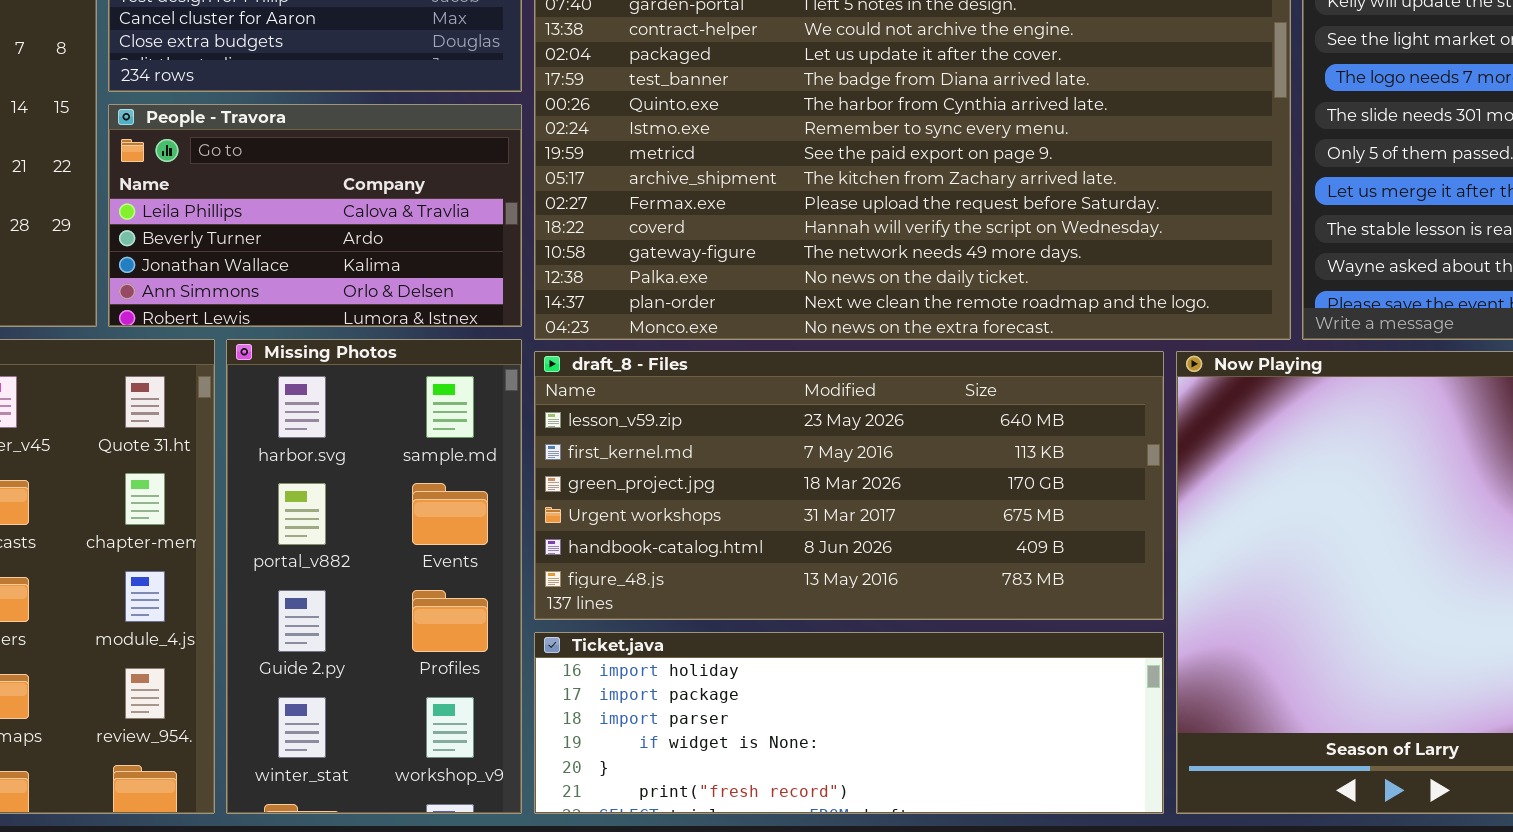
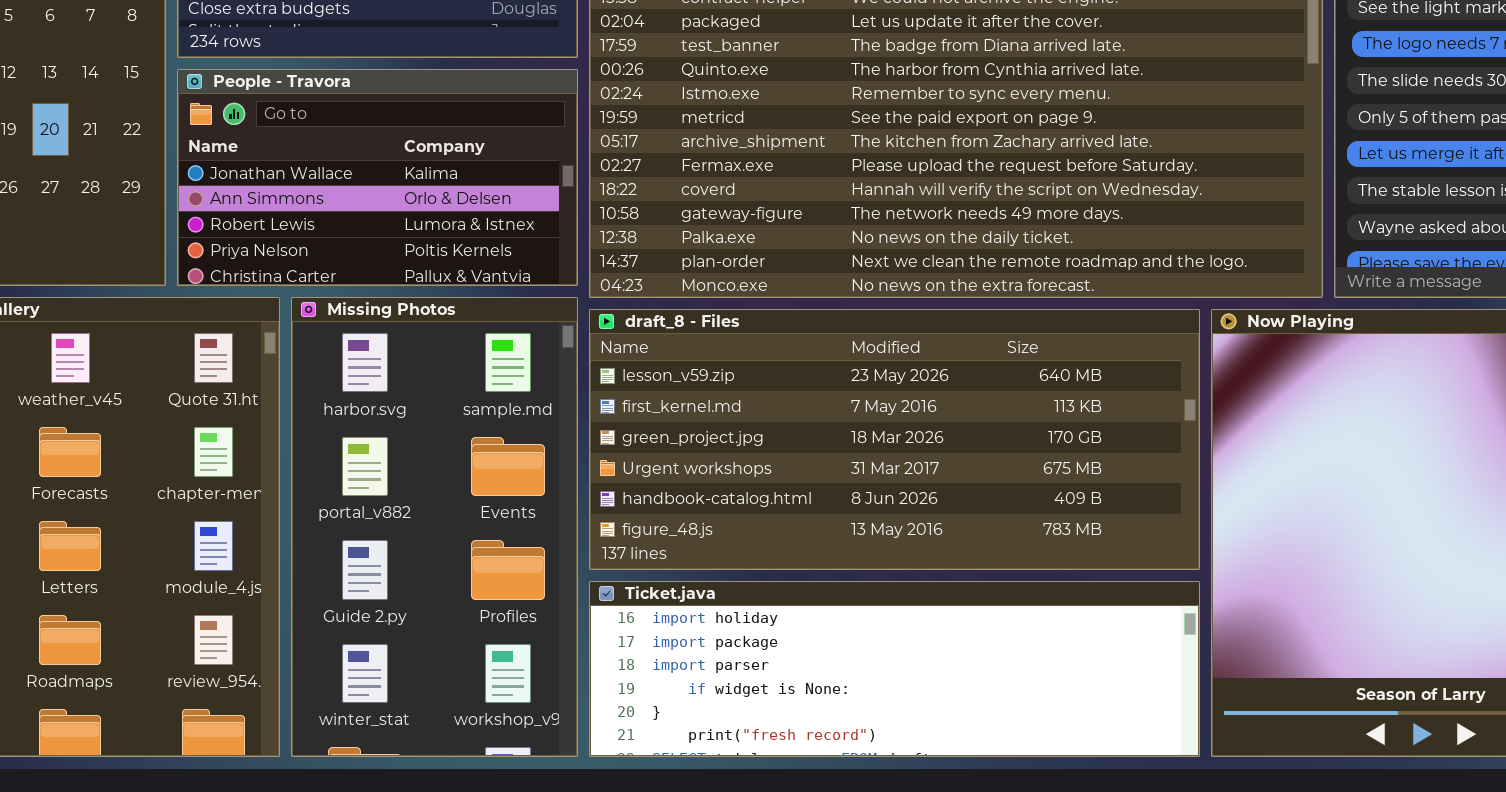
People - Travora: [108,104,522,327] -> [177,69,578,286], scrolled down 2 rows

